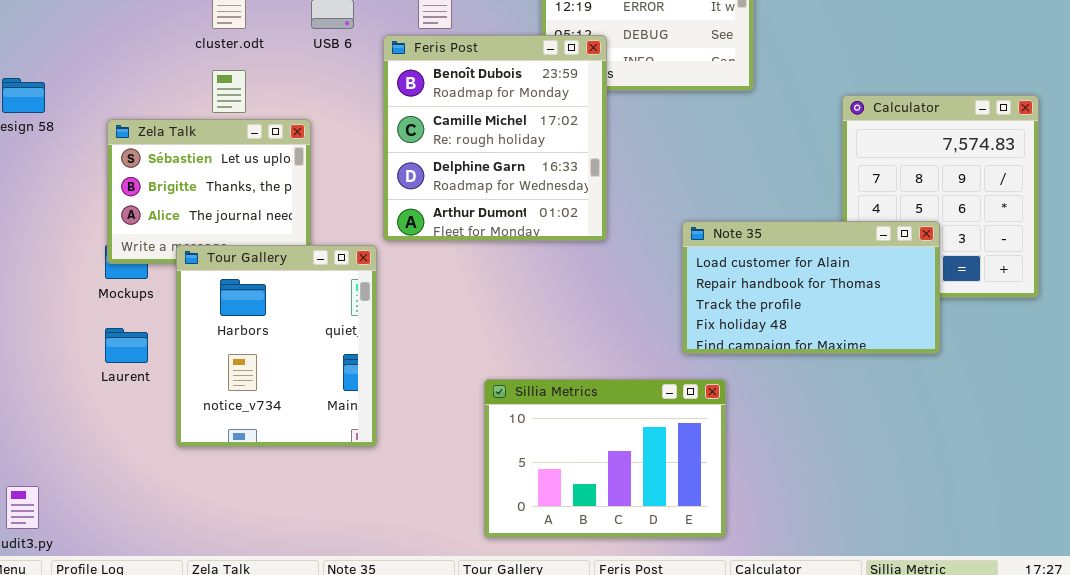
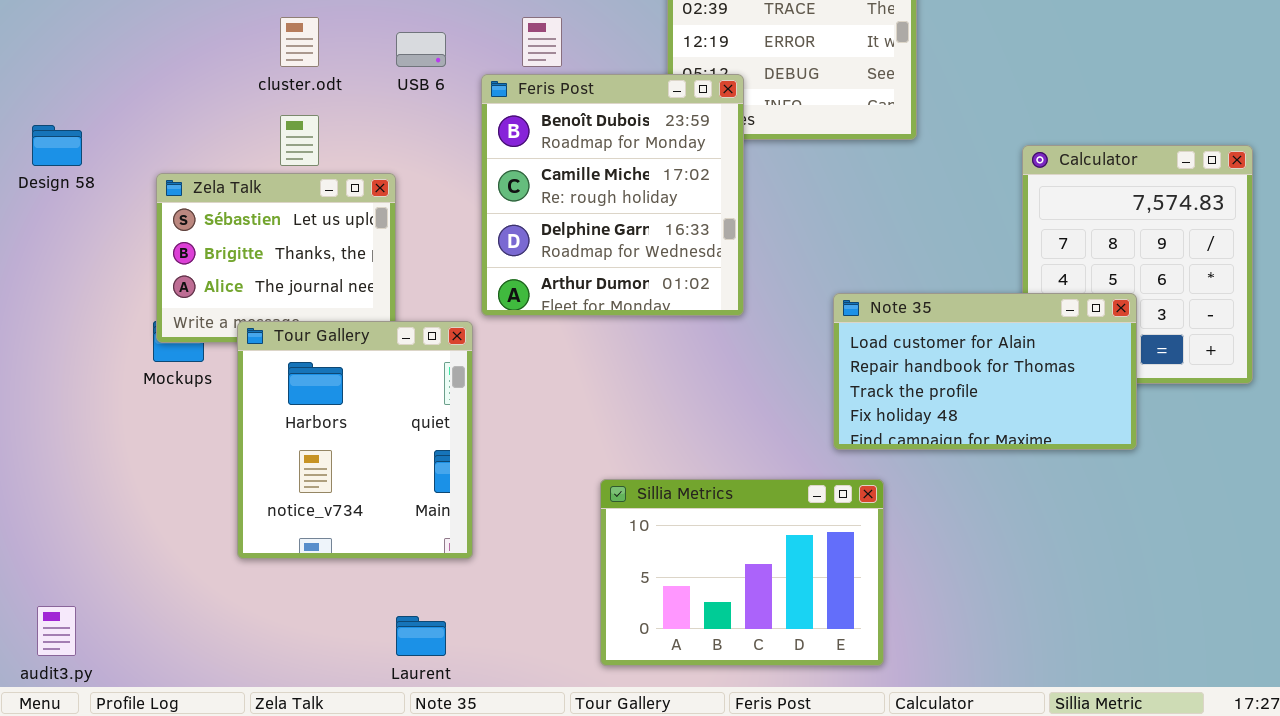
Laurent: [105,328,148,363] -> [396,616,446,656], moved

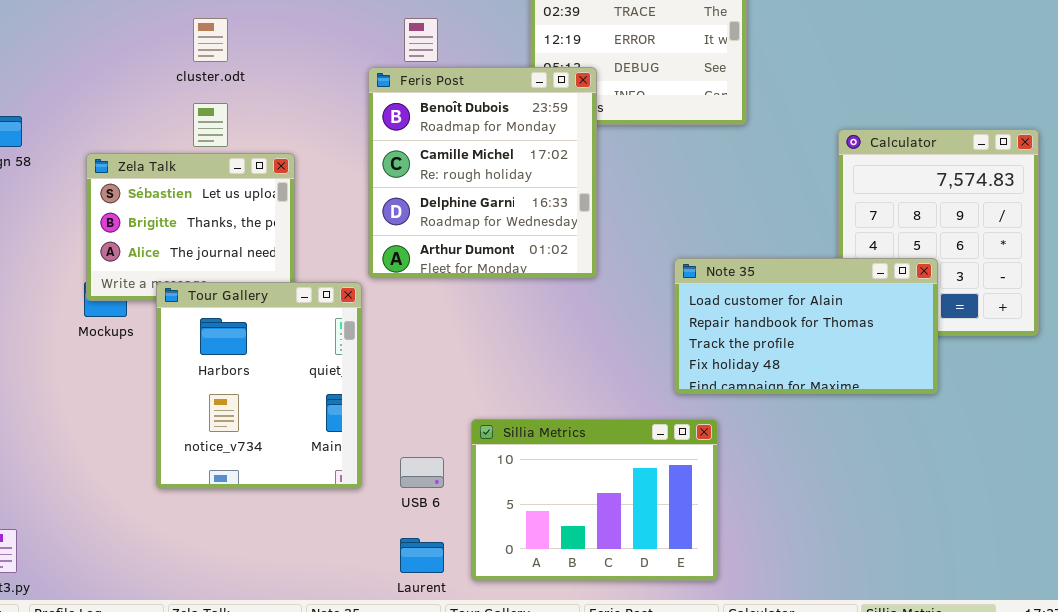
USB 6: [396,32,446,67] -> [400,457,444,488], moved
Laurent: [396,616,446,656] -> [400,538,444,573], moved

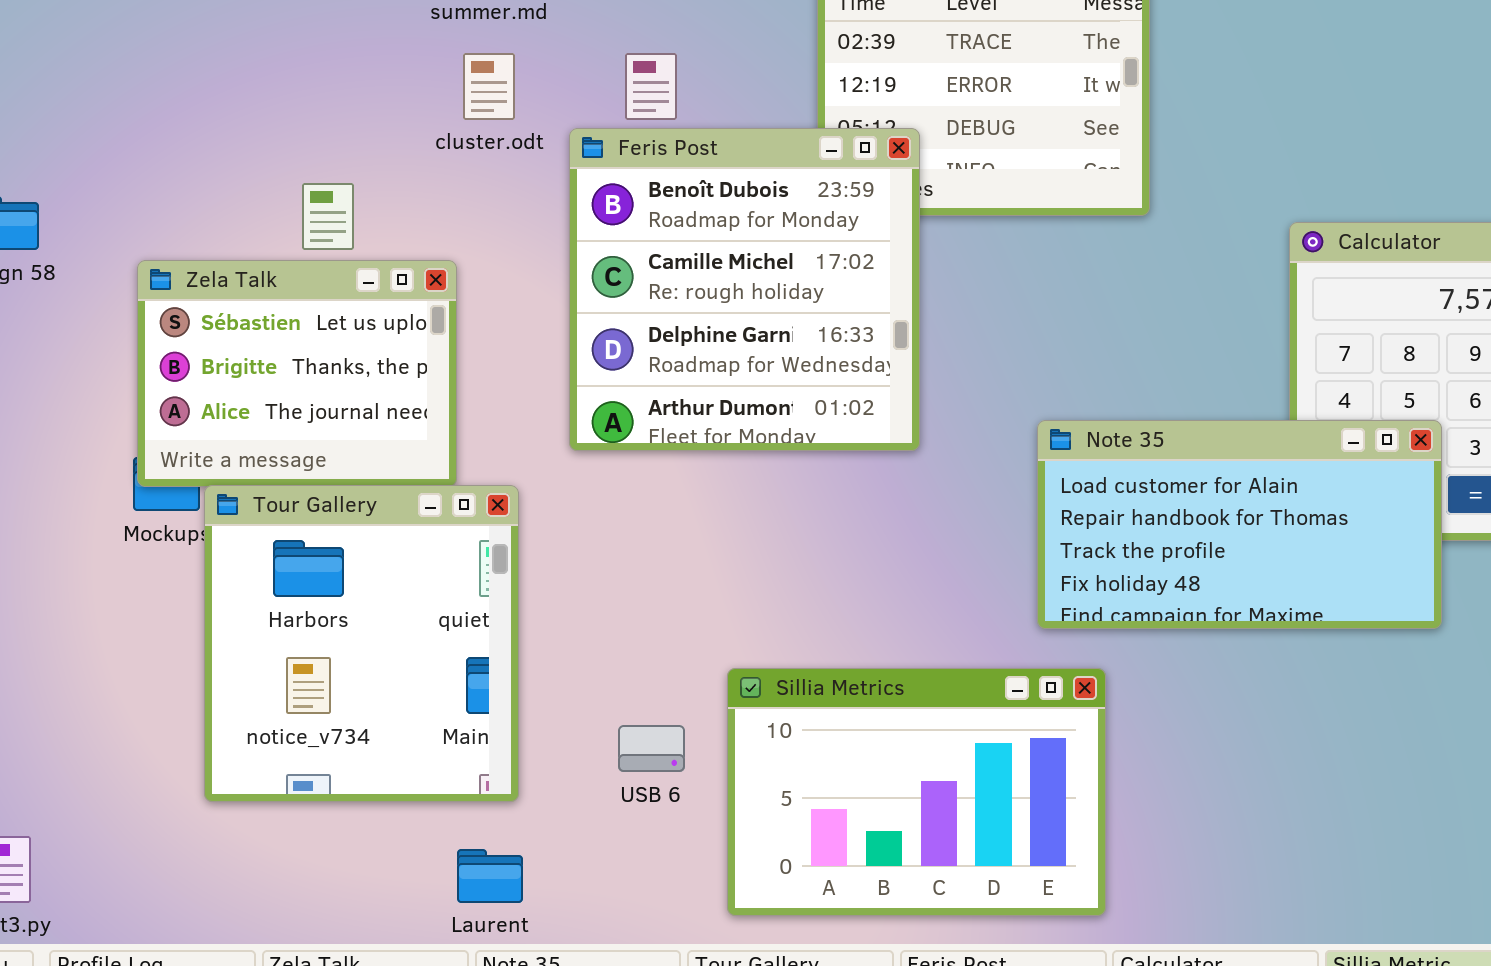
cluster.odt: [193,18,228,62] -> [463,53,515,120], moved
Tour Gallery: [156,282,362,489] -> [204,485,519,802], moved
Laurent: [400,538,444,573] -> [457,849,523,903], moved

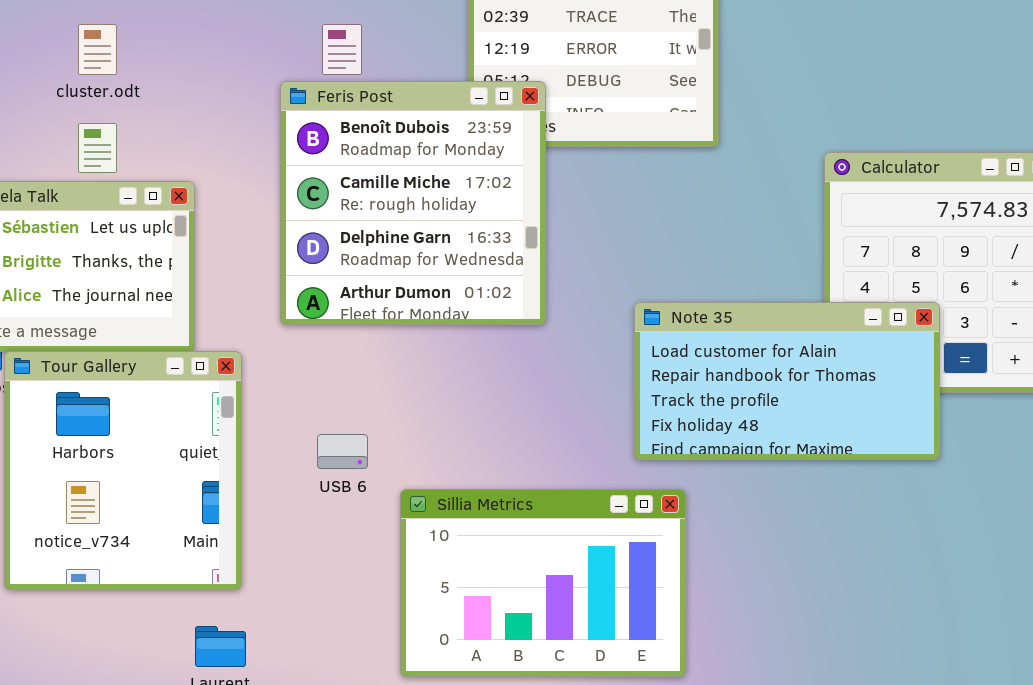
cluster.odt: [463,53,515,120] -> [78,24,117,75], moved
USB 6: [618,725,685,772] -> [317,434,368,469], moved

